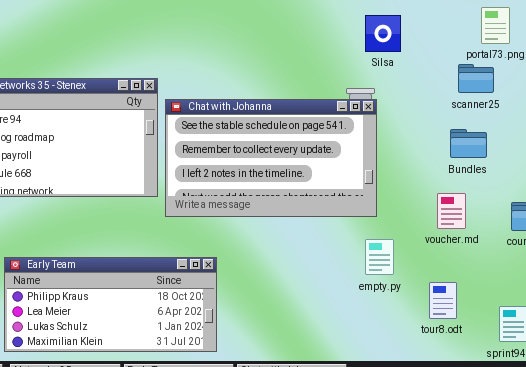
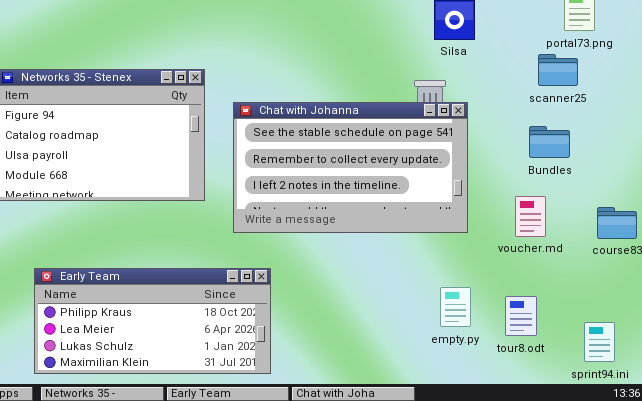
Chat with Johanna: [165,99,377,217] -> [233,102,468,233], moved
empty.py: [365,239,394,275] -> [440,287,471,327], moved

